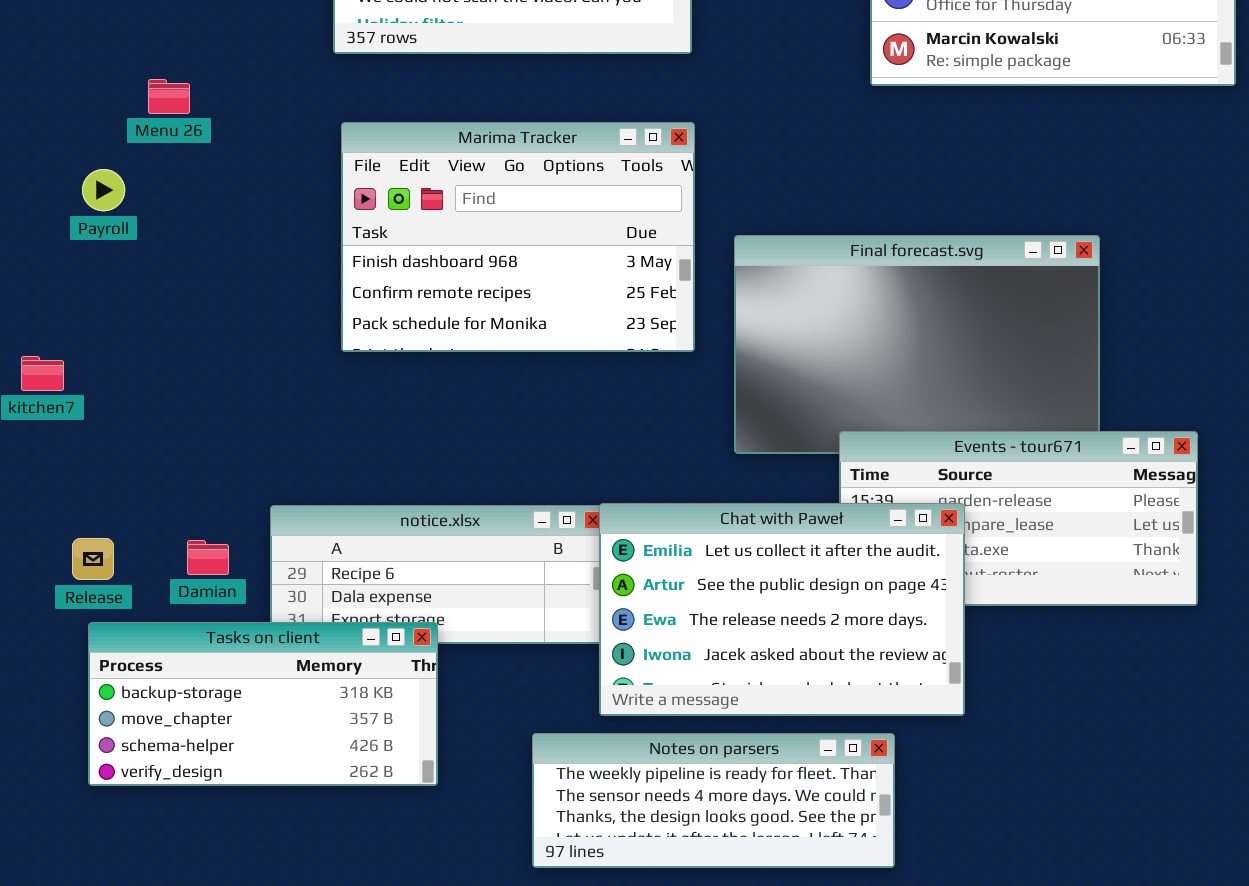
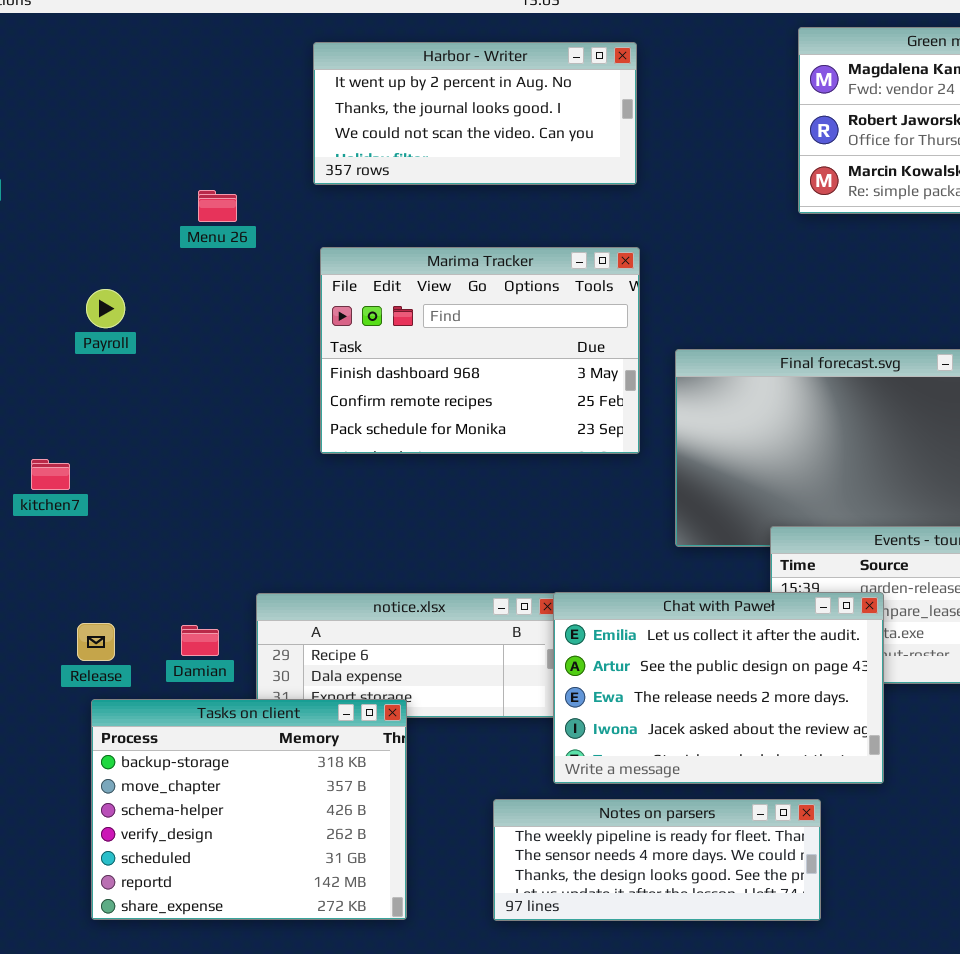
Menu 26: [148,79,190,114] -> [198,190,237,222], moved
Tasks on client: [88,622,438,786] -> [91,699,407,920], resized

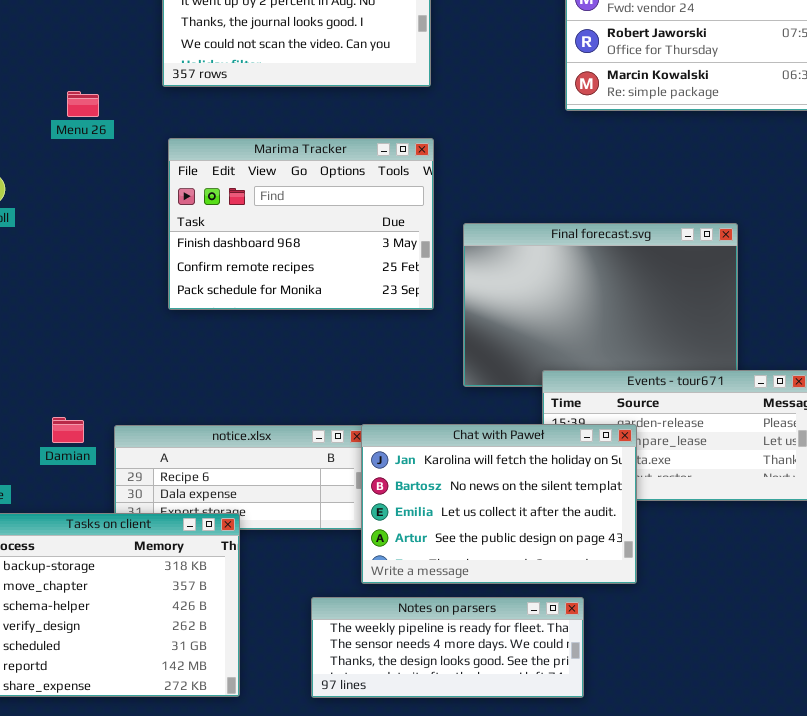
Chat with Paweł: [553,592,884,784] -> [361,424,637,584], scrolled up 2 rows
Damian: [181,625,219,656] -> [52,417,84,443], moved

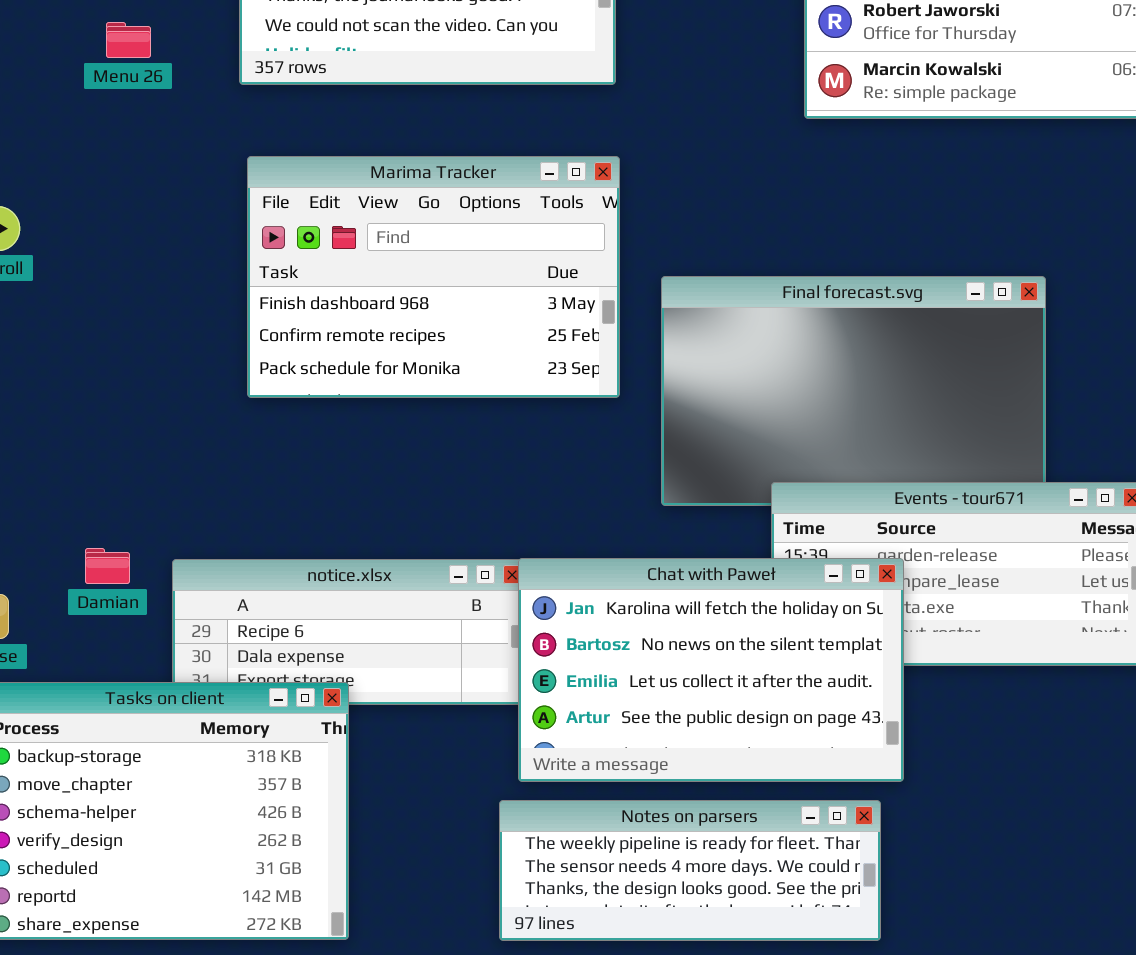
Menu 26: [67,91,99,117] -> [106,22,151,58], moved
Notes on parsers: [311,597,584,698] -> [499,800,881,941], moved

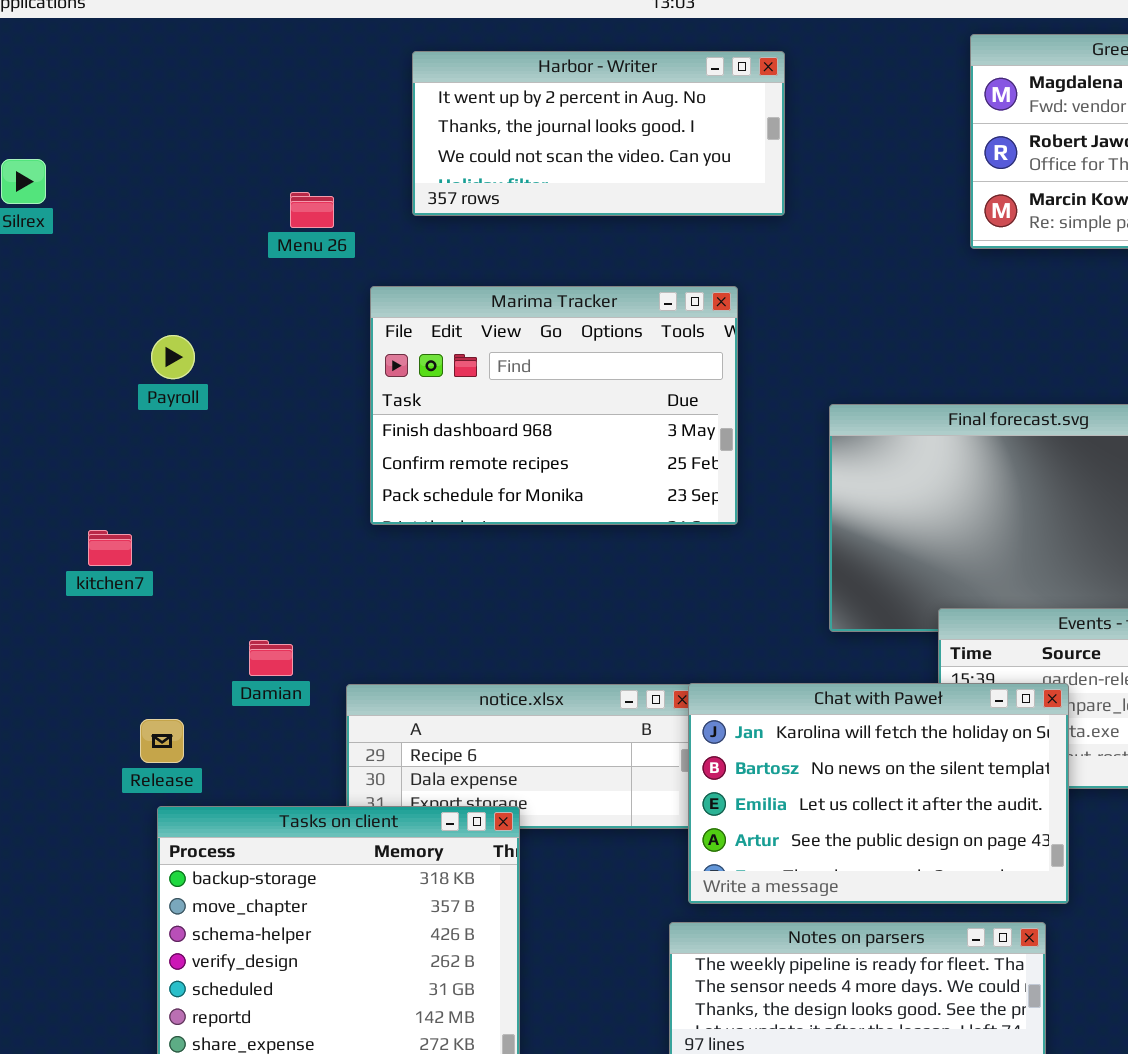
Menu 26: [106,22,151,58] -> [290,192,334,228], moved
Marima Tracker: [247,156,620,398] -> [370,286,738,525], moved
Damian: [85,548,130,584] -> [249,640,293,676], moved

